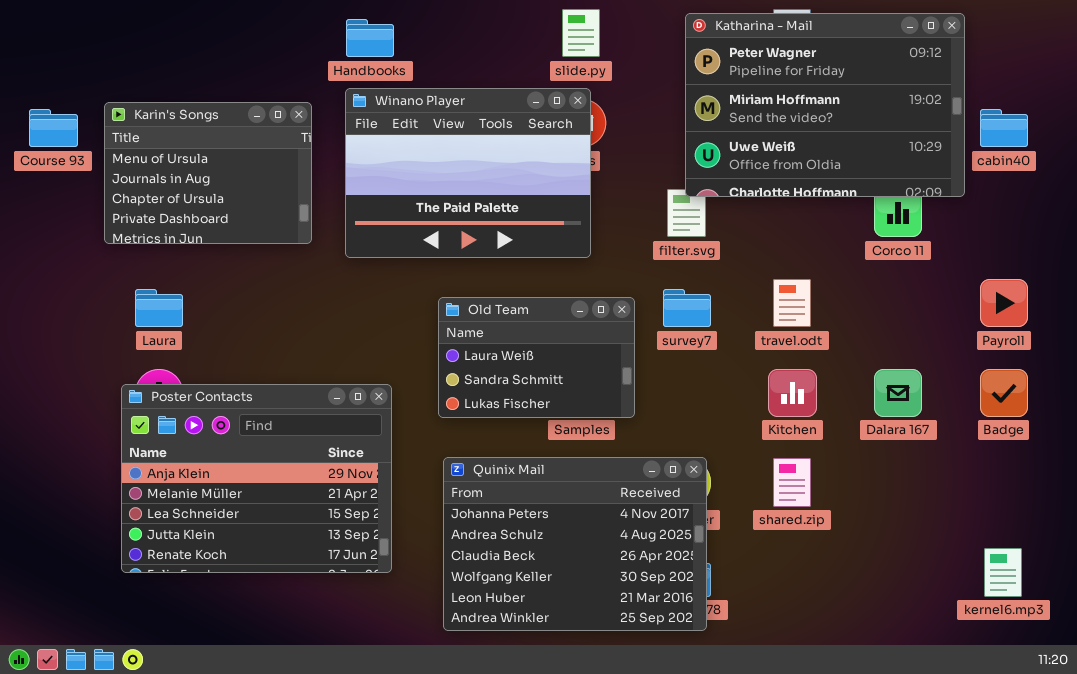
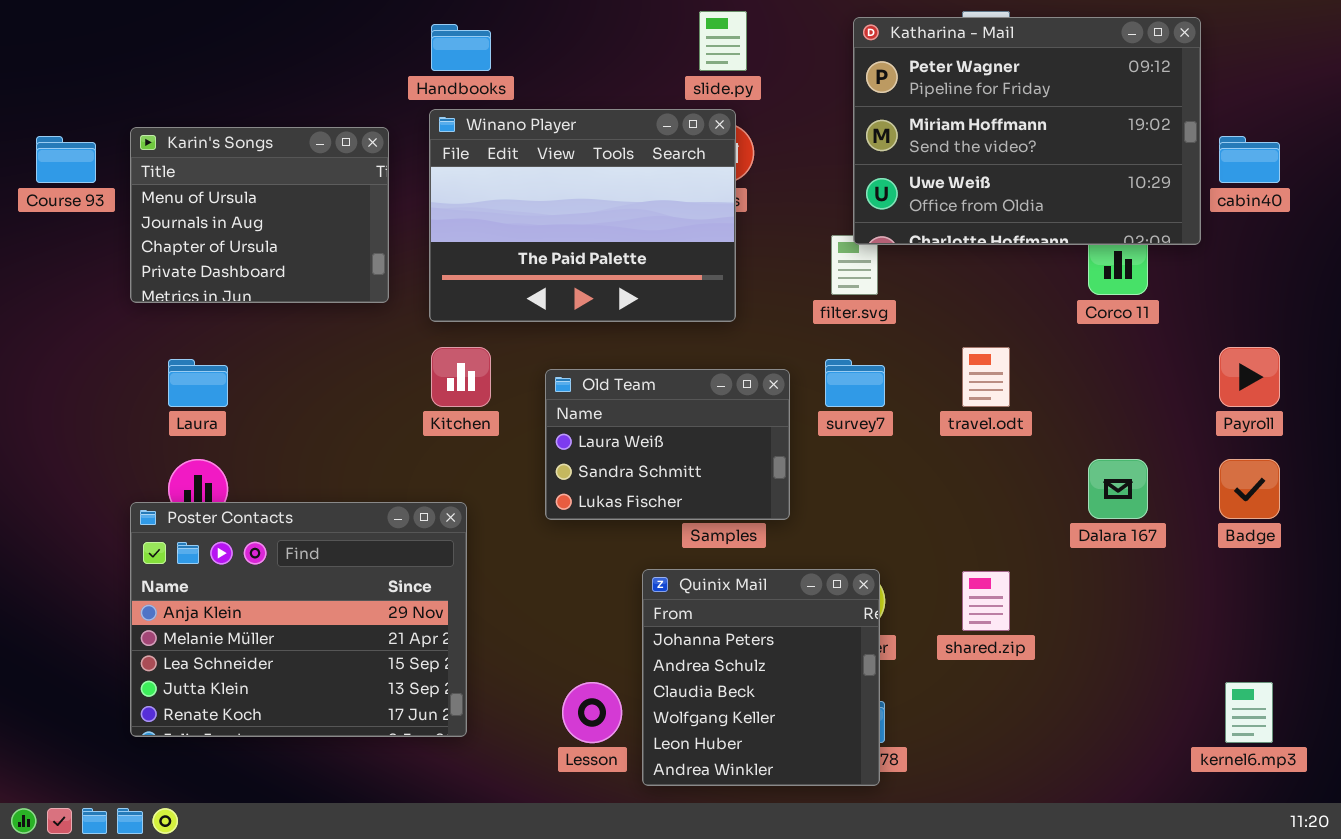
Kitchen: [768,369,817,417] -> [431,347,491,407], moved
Poster Contacts: [121,384,392,573] -> [130,502,467,737], moved
Quinix Mail: [443,457,707,631] -> [642,569,880,786], resized

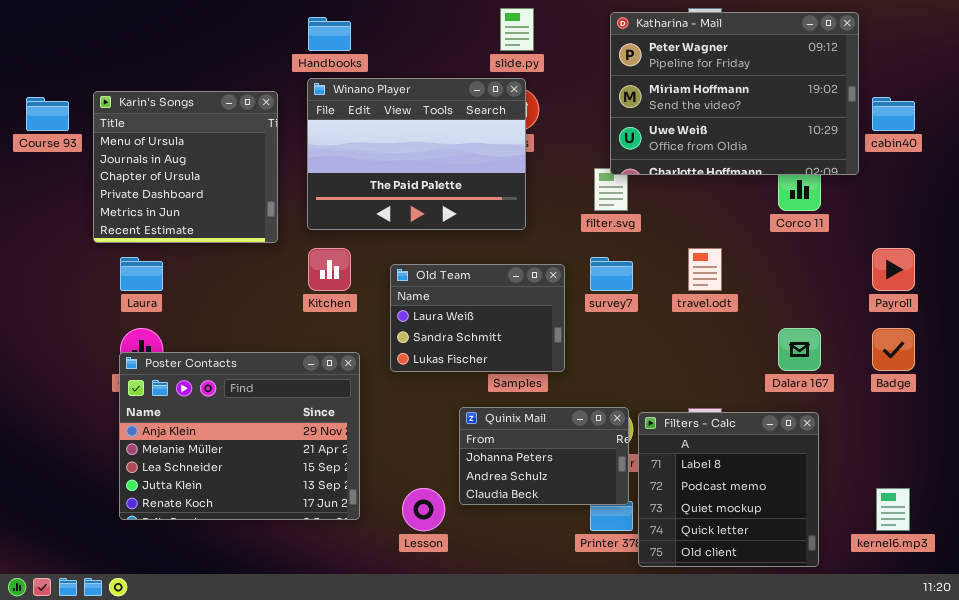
Karin's Songs: [130,127,389,303] -> [93,91,278,243], resized
Poster Contacts: [130,502,467,737] -> [119,352,360,520], moved
Quinix Mail: [642,569,880,786] -> [459,407,629,505], resized
Filters - Calc: none -> [638,412,819,567], opened

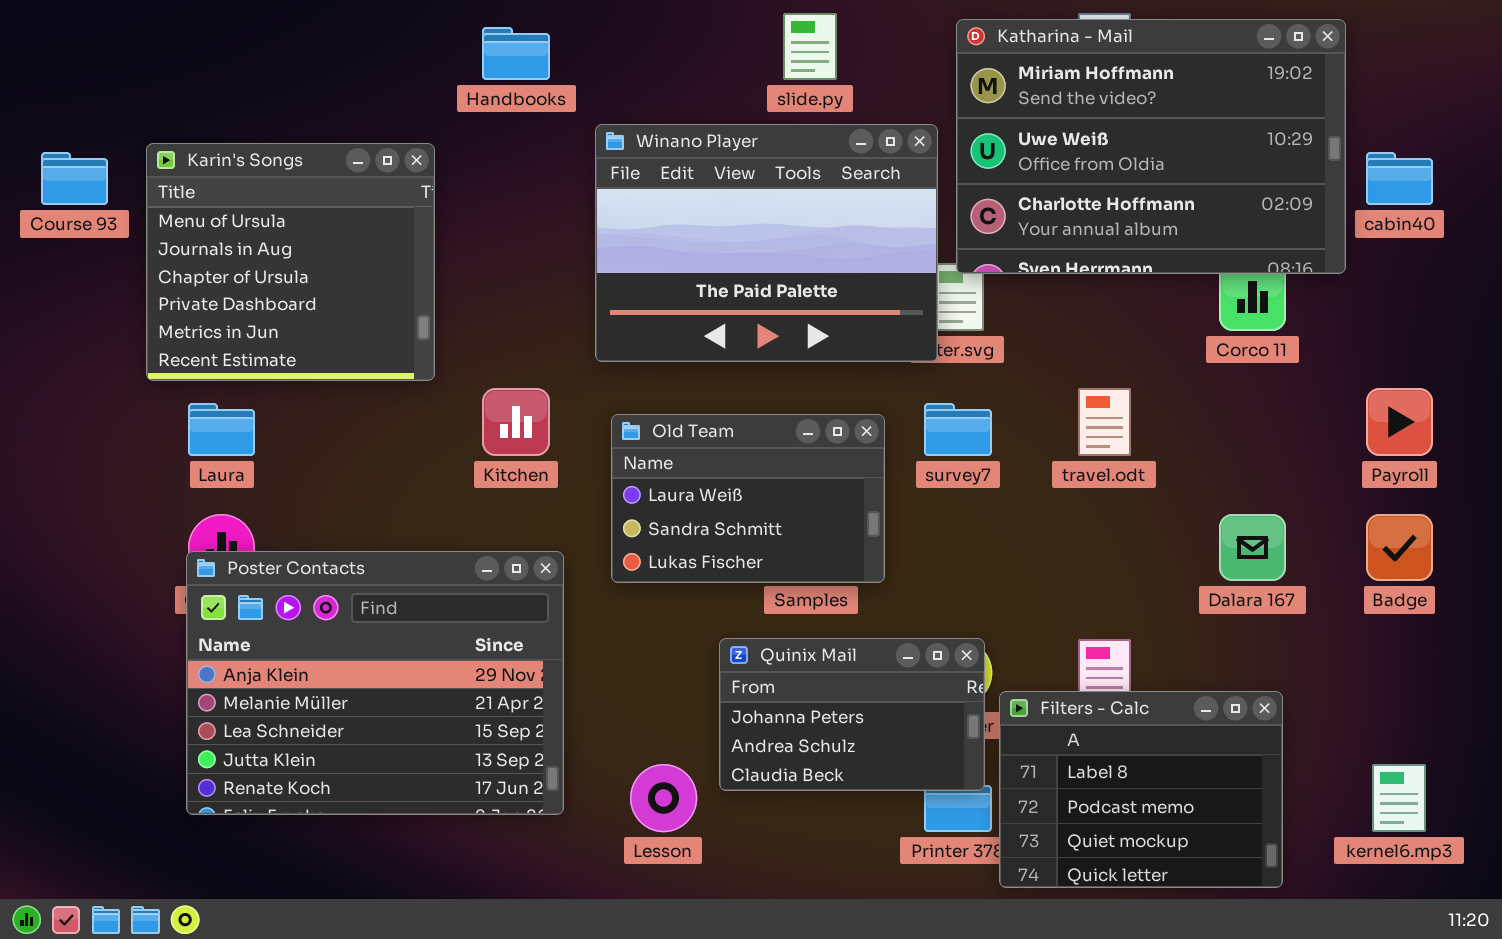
Katharina - Mail: [610,12,859,175] -> [956,19,1346,274], scrolled down 1 row
Winano Player: [307,78,526,230] -> [595,124,938,362], moved
Filters - Calc: [638,412,819,567] -> [999,691,1283,888], resized

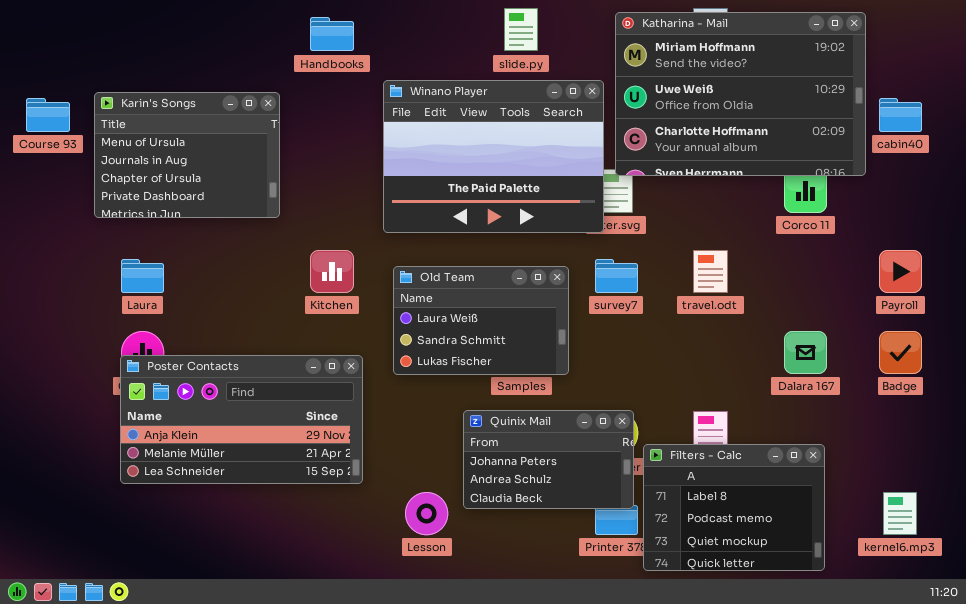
Karin's Songs: [146,143,435,381] -> [94,92,280,218], resized
Poster Contacts: [186,551,564,815] -> [120,355,363,484], resized

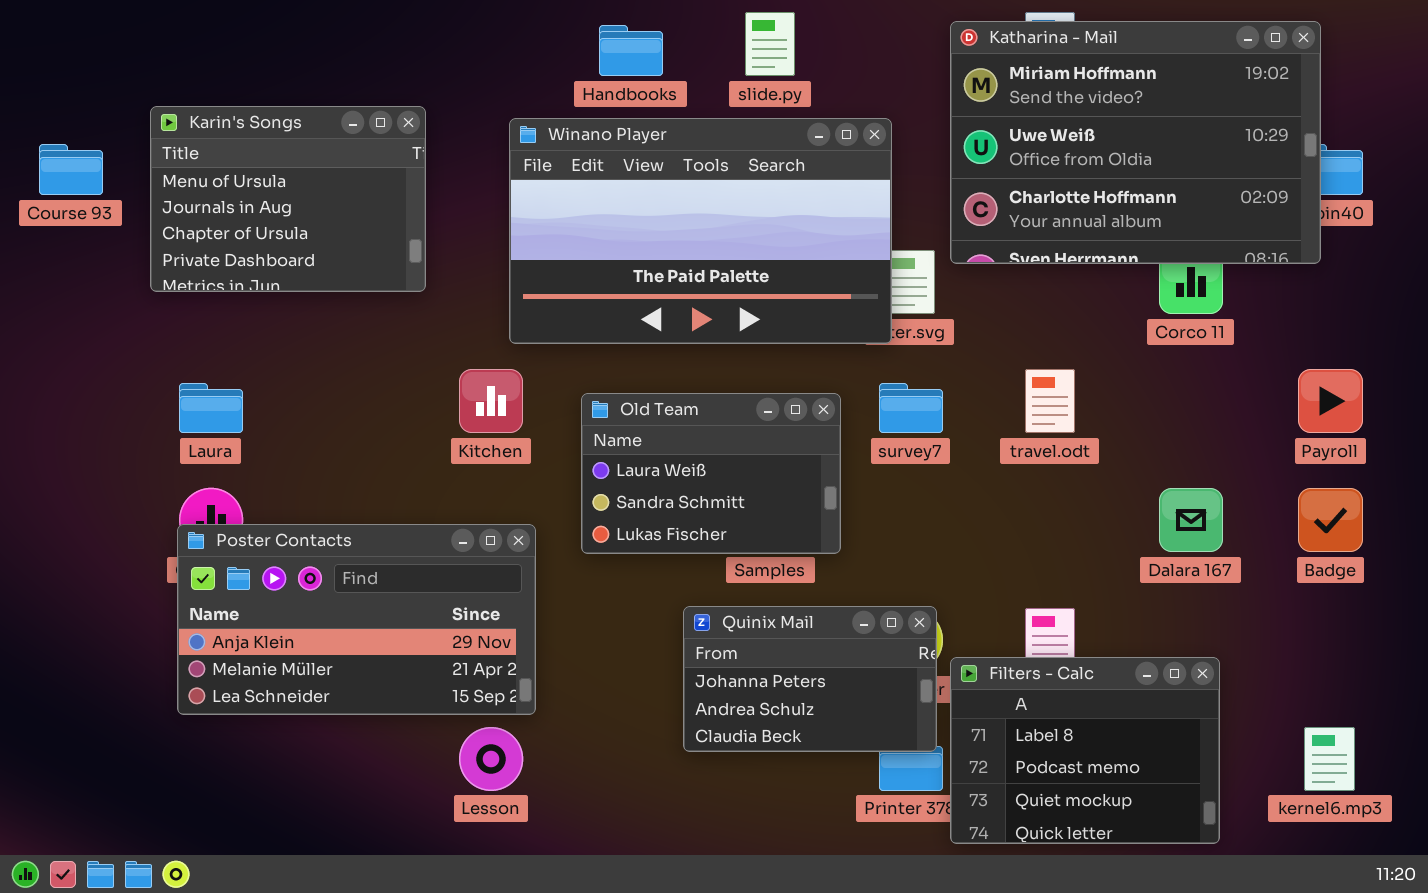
Katharina - Mail: [615,12,866,176] -> [950,21,1321,264], moved
Handbooks: [310,17,354,51] -> [599,25,663,76], moved
Winano Player: [383,80,604,233] -> [509,118,892,344], resized
Karin's Songs: [94,92,280,218] -> [150,106,426,292], moved
Lesson: [405,492,448,535] -> [459,727,523,791], moved

